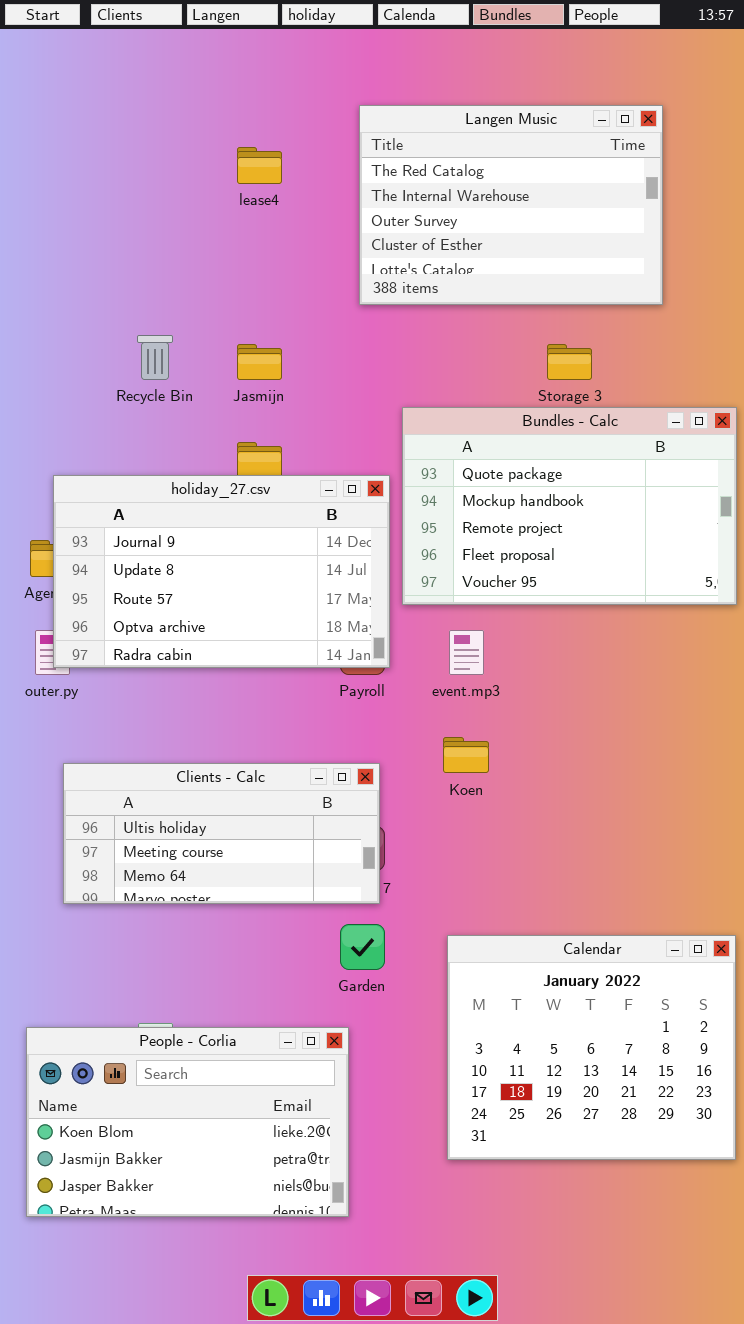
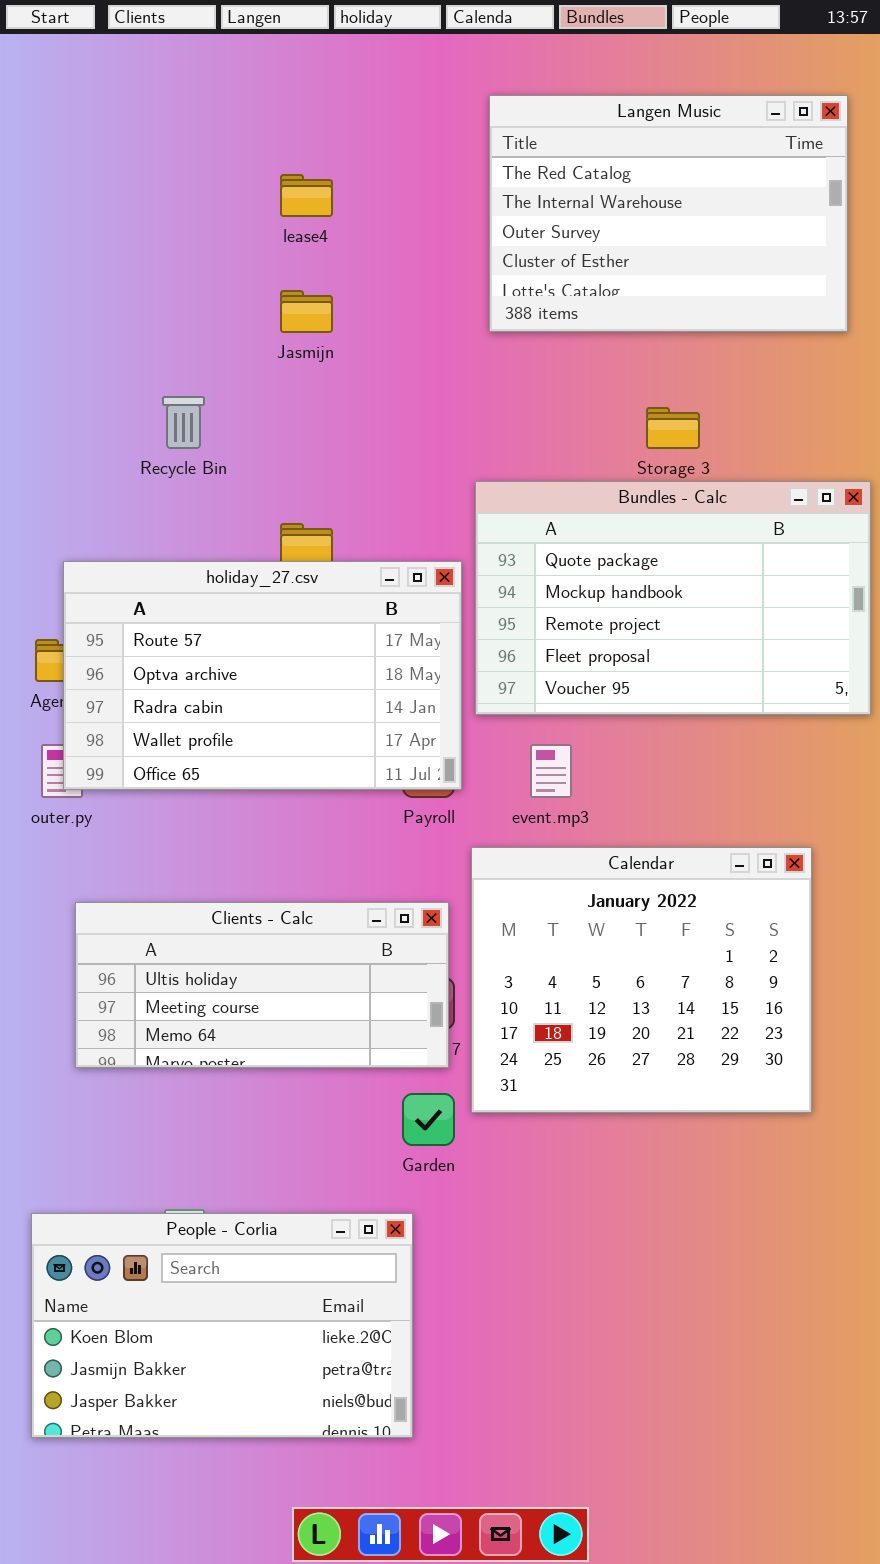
Langen Music: [359,105,663,305] -> [489,95,848,332], moved
Jasmijn: [237,344,282,380] -> [280,290,333,333], moved
holiday_27.csv: [53,475,390,668] -> [63,561,462,790], scrolled down 2 rows
Calendar: [447,935,736,1160] -> [471,847,812,1113], moved

